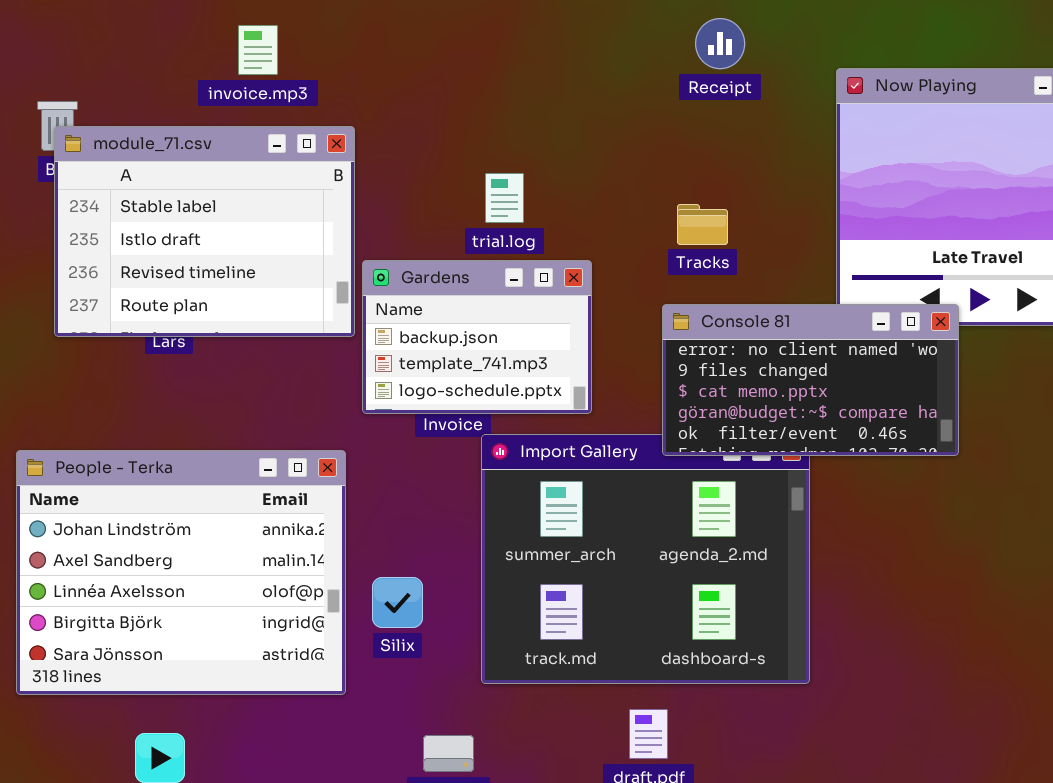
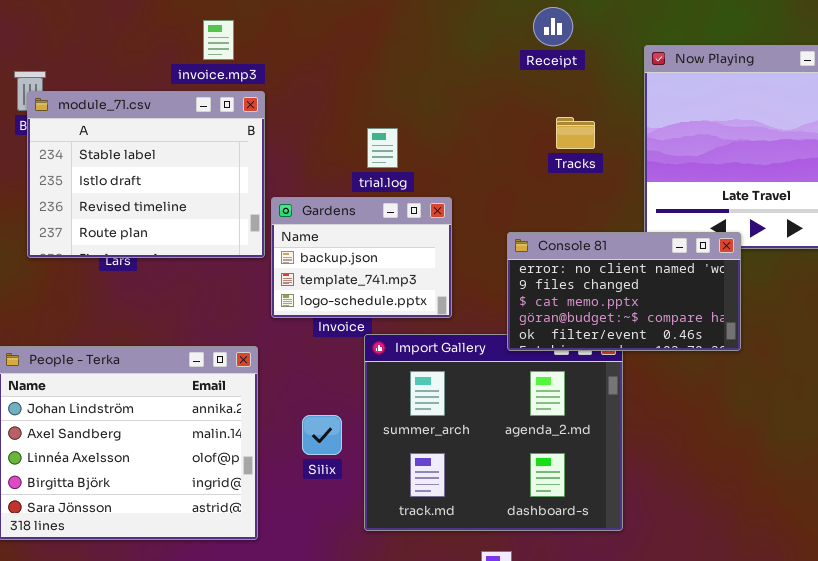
invoice.mp3: [238,25,278,75] -> [203,20,234,60], moved
Tracks: [677,204,728,245] -> [556,117,595,149], moved
Silix: [372,577,423,628] -> [302,415,342,455], moved

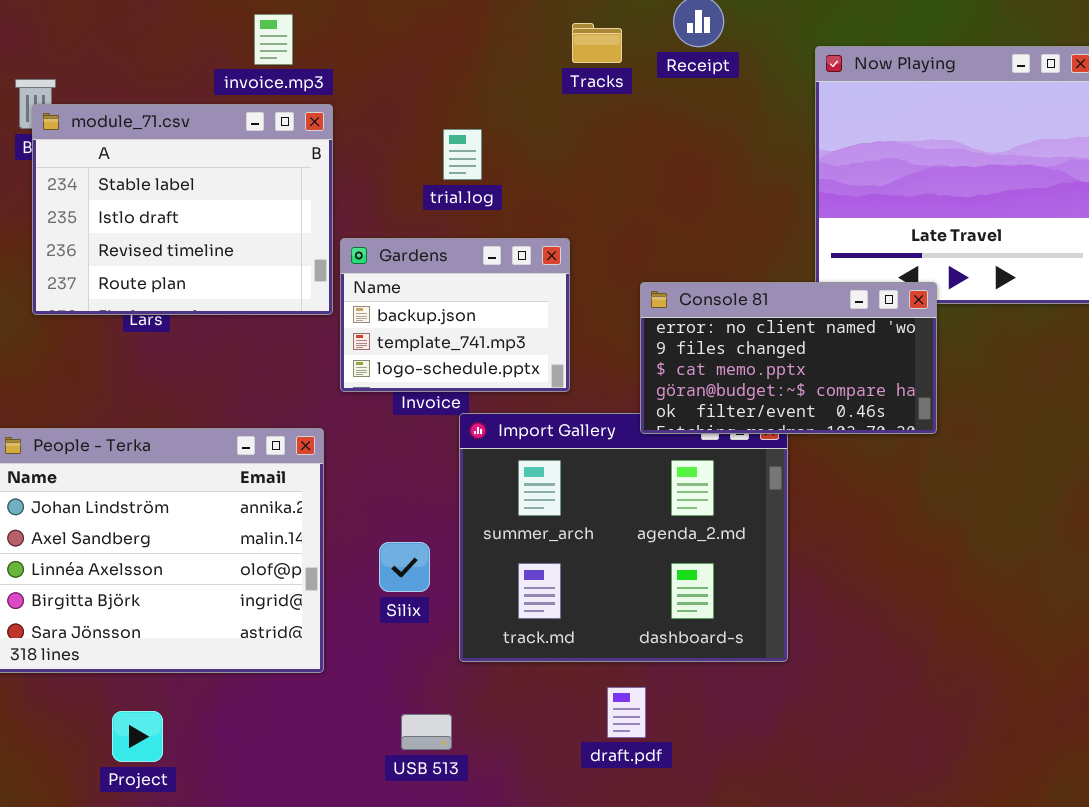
Tracks: [556,117,595,149] -> [572,23,622,63], moved
trial.log: [367,128,398,168] -> [443,129,482,180], moved
Silix: [302,415,342,455] -> [379,542,430,592], moved

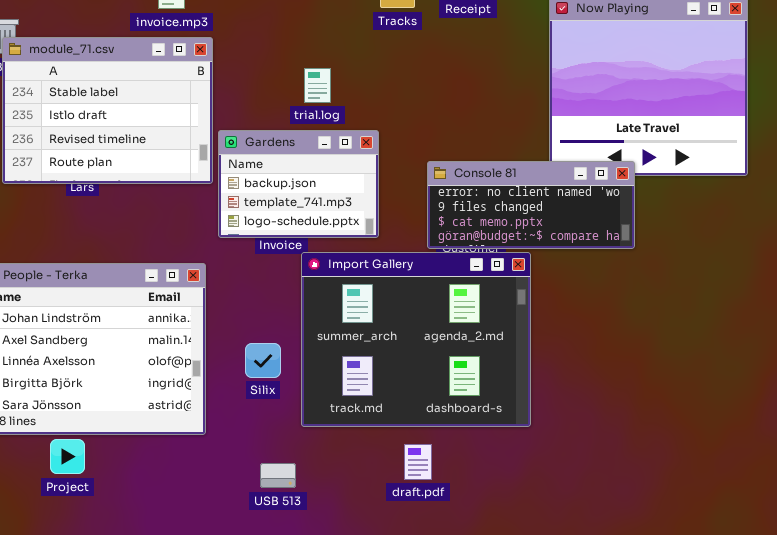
trial.log: [443,129,482,180] -> [304,68,331,103], moved
Console 81: [640,282,937,434] -> [427,161,635,249], resized
Project: [112,711,163,762] -> [50,439,85,474], moved

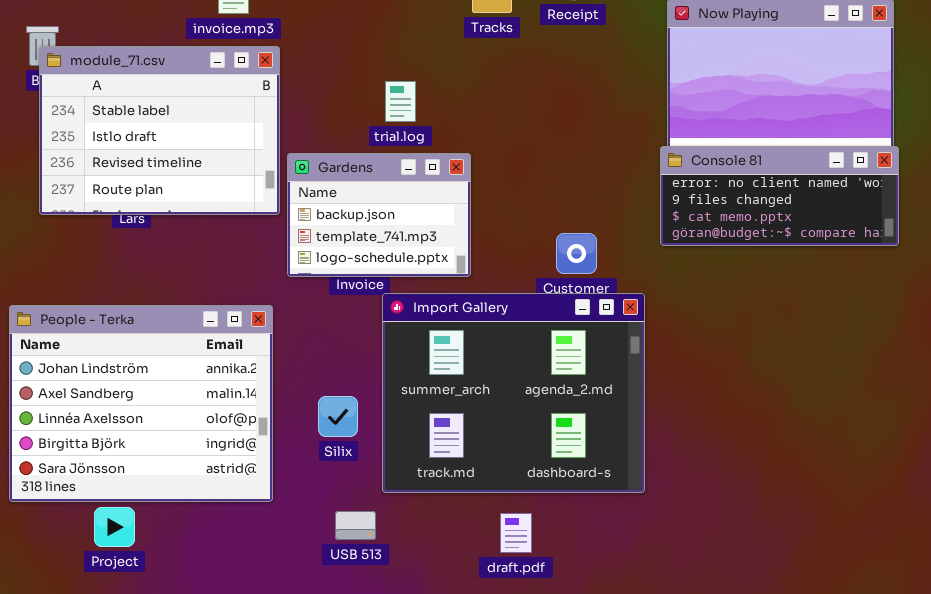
Console 81: [427,161,635,249] -> [660,146,899,246], moved
USB 513: [260,463,296,488] -> [335,511,376,540], moved

